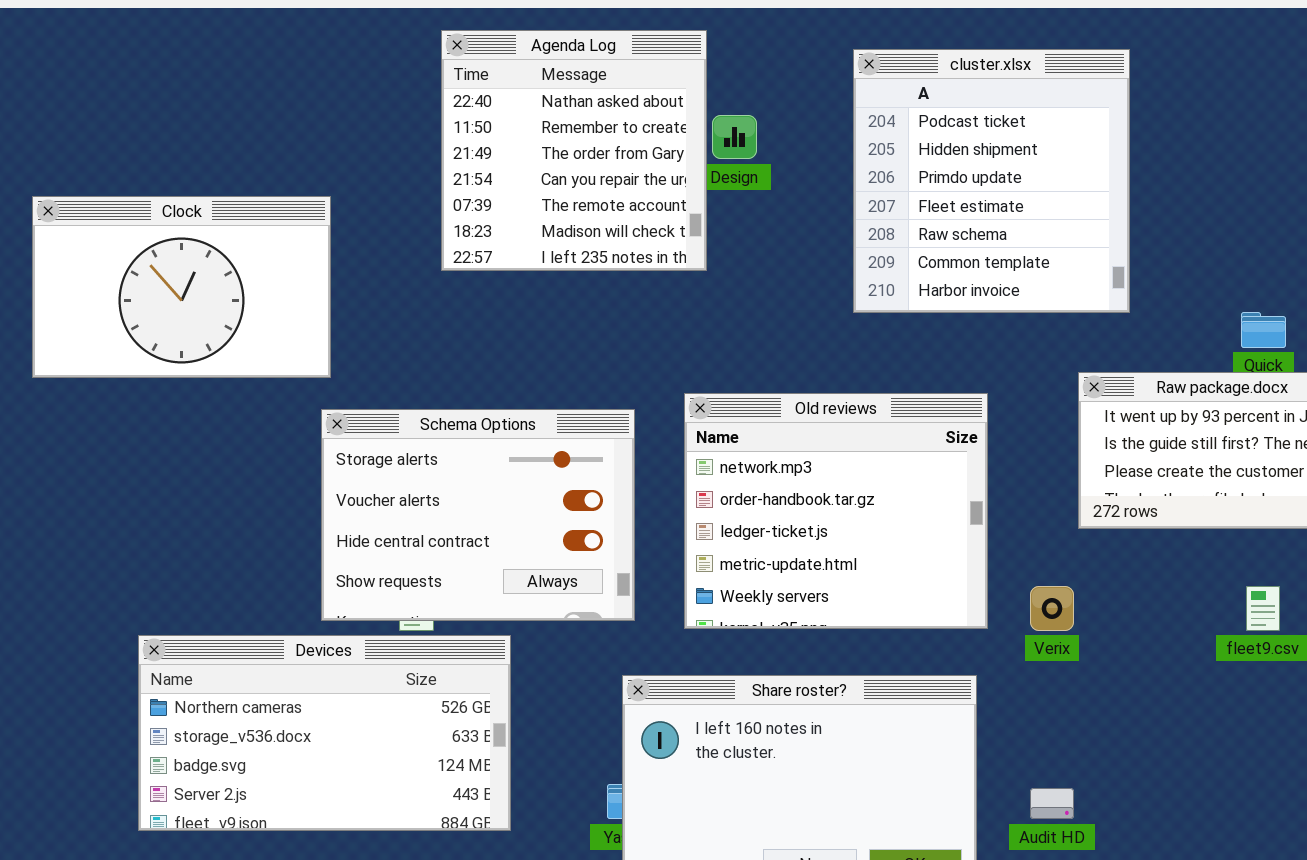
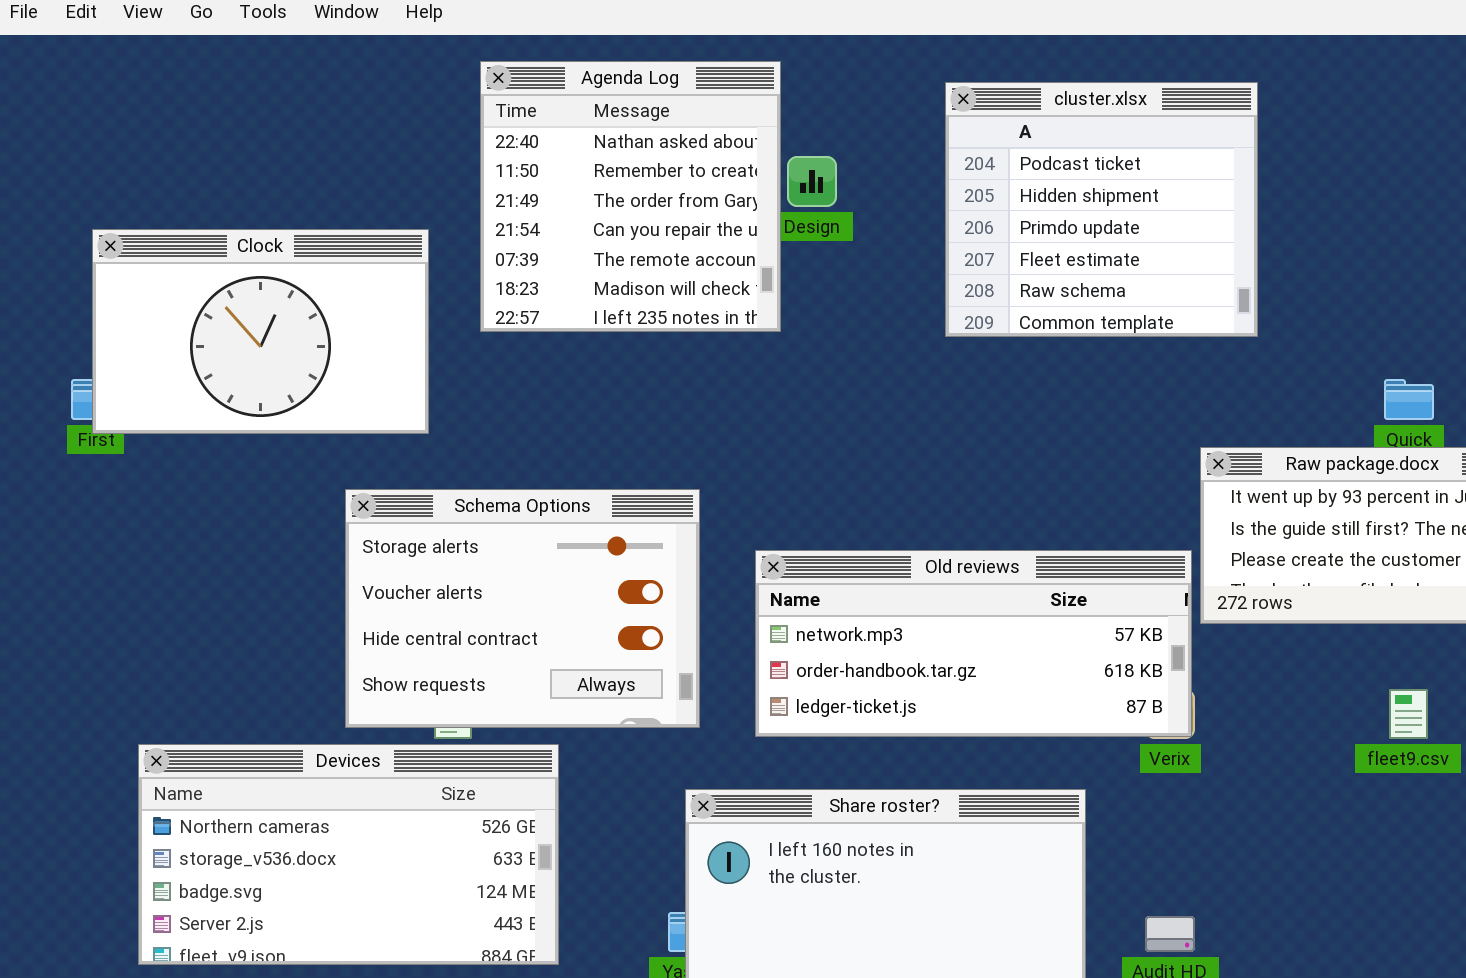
cluster.xlsx: [853,49,1130,313] -> [945,82,1258,337], resized
Clock: [32,196,331,378] -> [92,229,429,434], moved
Old reviews: [684,393,988,629] -> [755,550,1192,737], resized

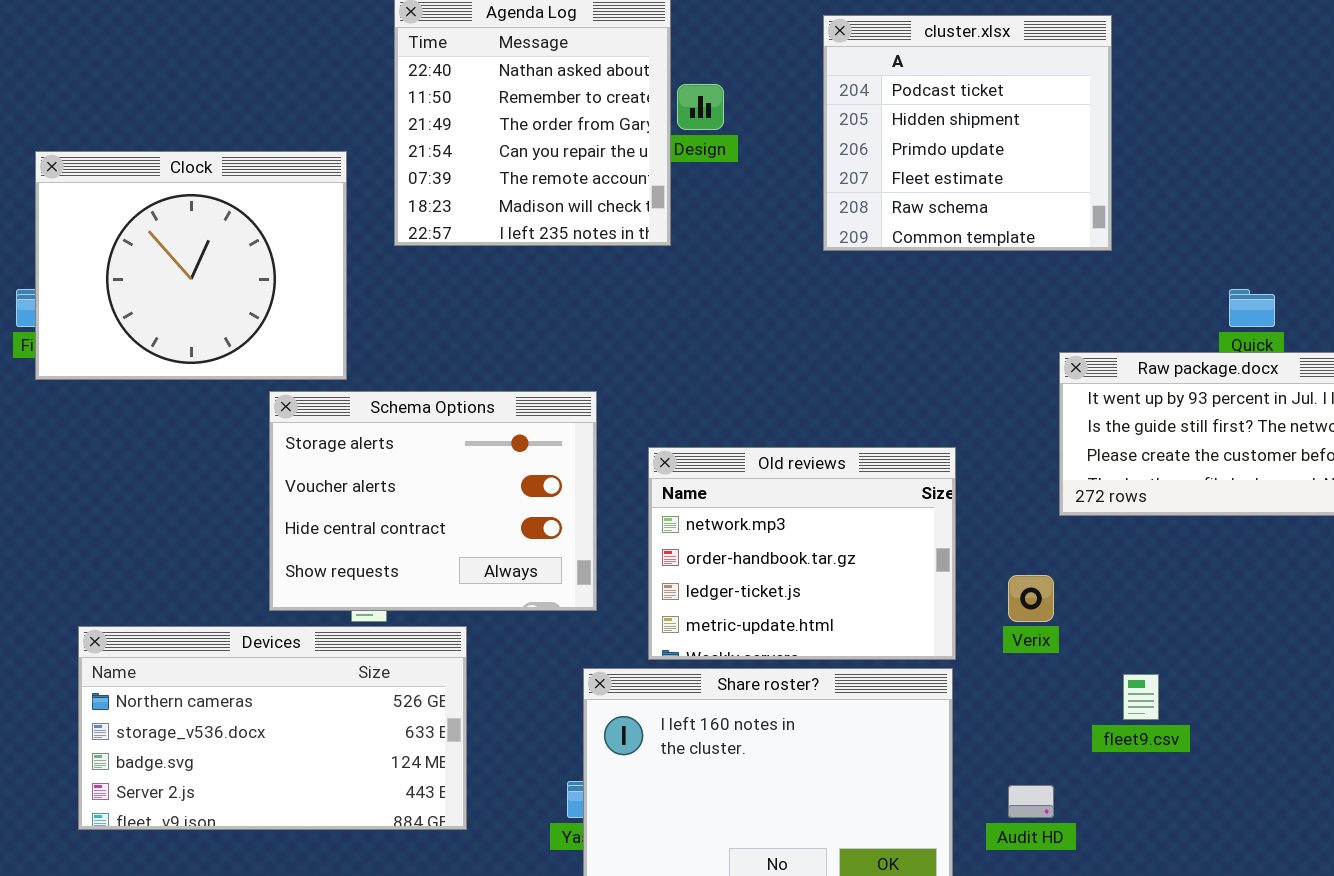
Clock: [92,229,429,434] -> [35,151,347,380], resized
Old reviews: [755,550,1192,737] -> [648,447,956,660], resized
fleet9.csv: [1389,689,1428,739] -> [1123,674,1159,720], moved

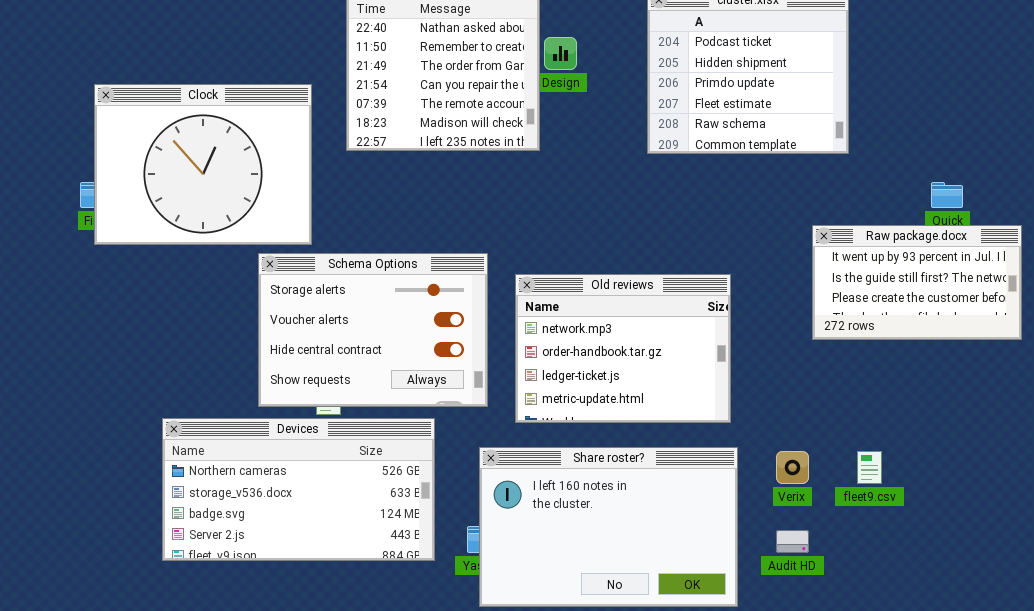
Old reviews: [648,447,956,660] -> [515,274,731,423], moved
Verix: [1008,575,1054,622] -> [776,451,809,484], moved
Devices: [78,626,467,830] -> [162,418,435,561], moved

